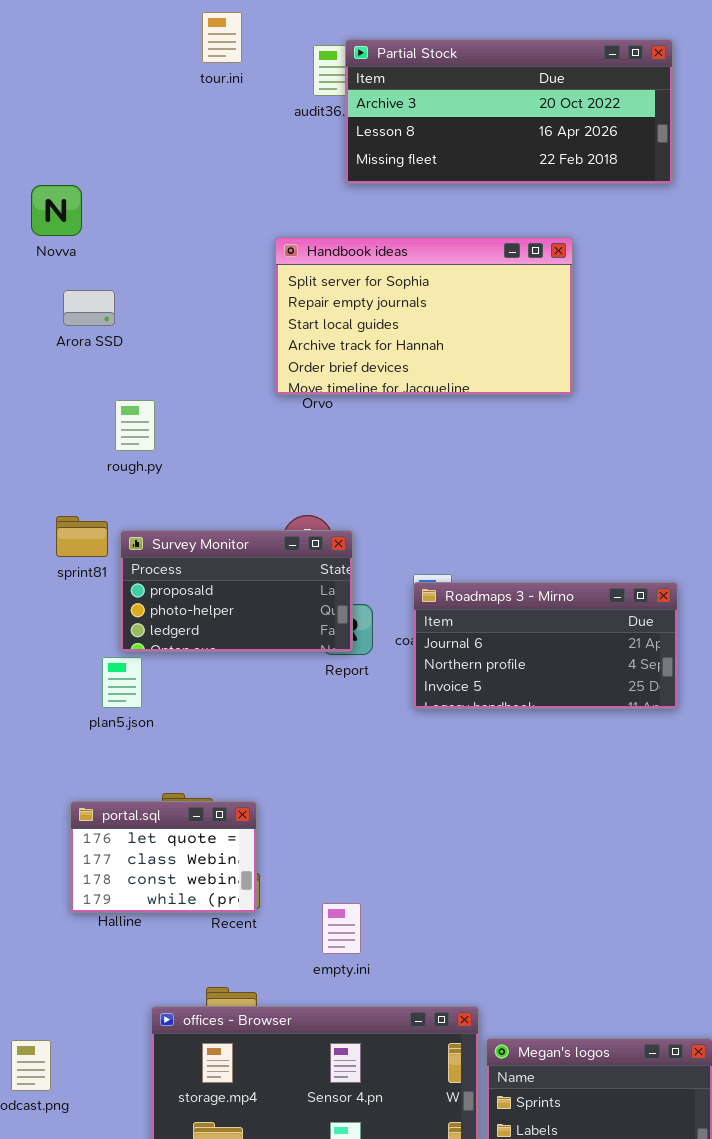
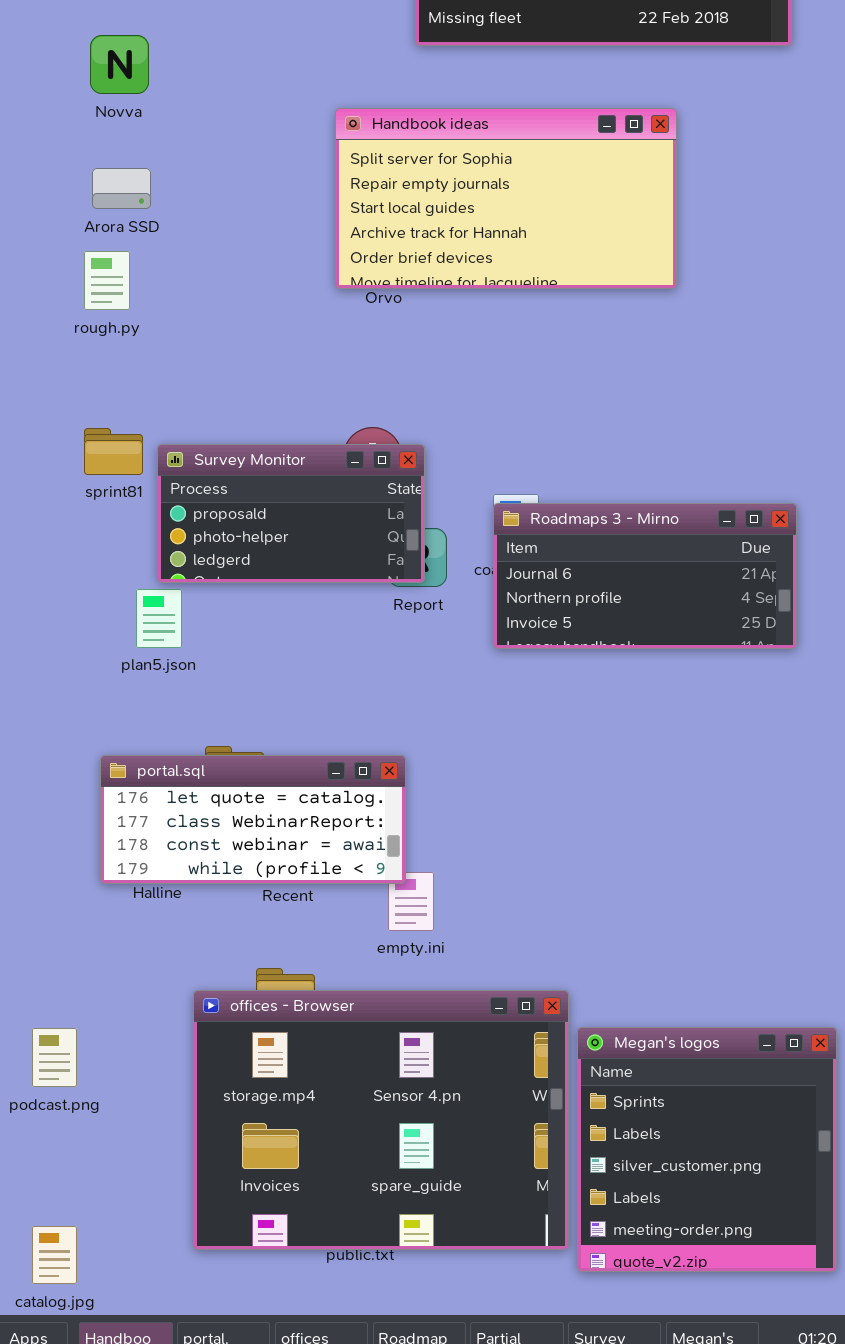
Novva: [31,185,82,236] -> [90,35,149,94], moved
rough.py: [115,400,155,451] -> [84,251,130,310], moved
portal.sql: [70,801,257,913] -> [100,755,406,884], resized

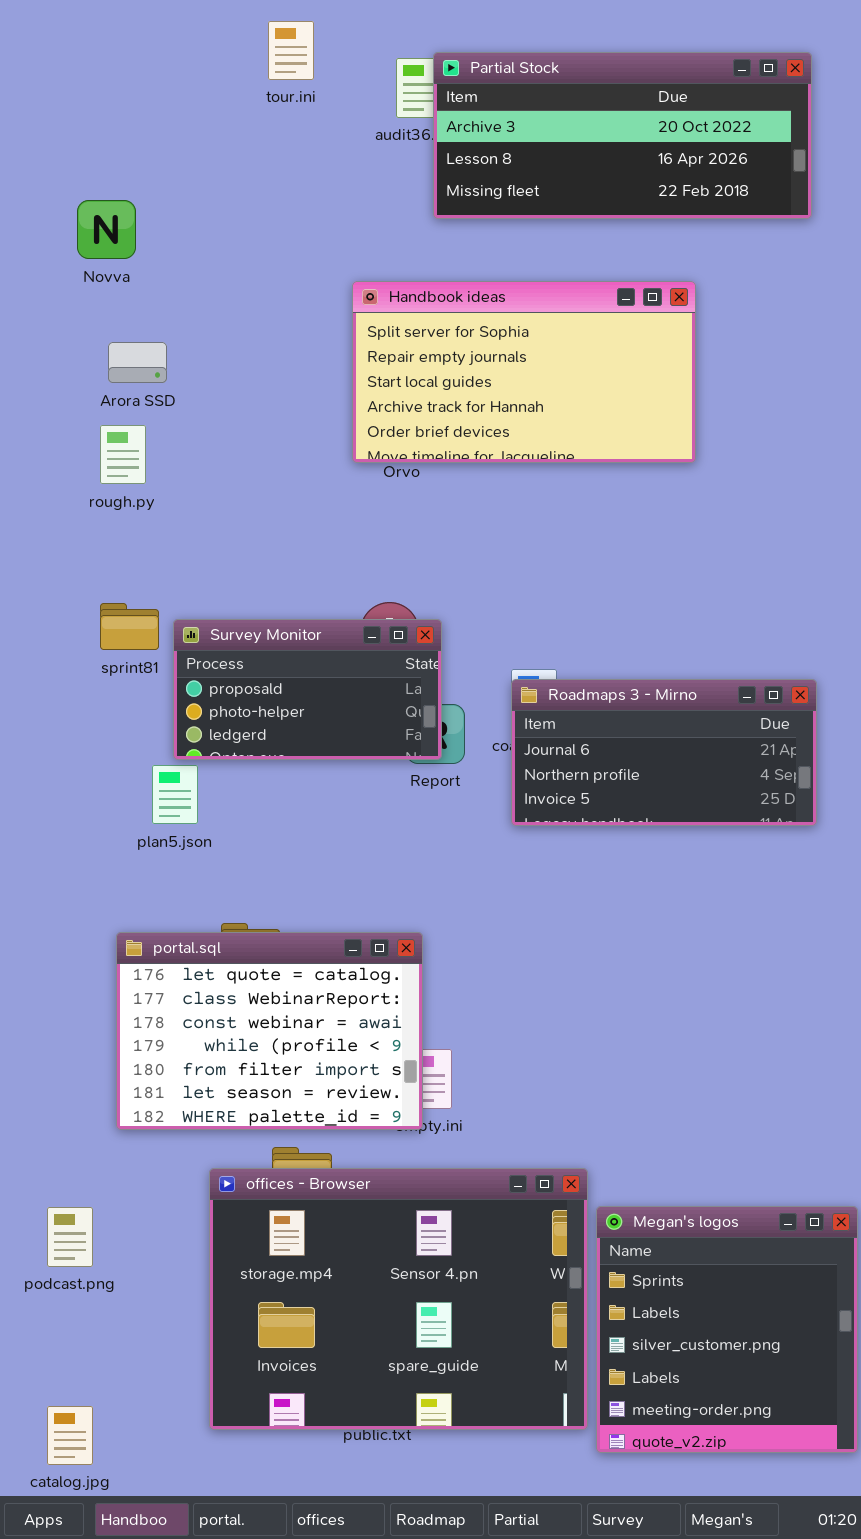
Novva: [90,35,149,94] -> [77,200,136,259], moved
portal.sql: [100,755,406,884] -> [116,932,423,1130], resized

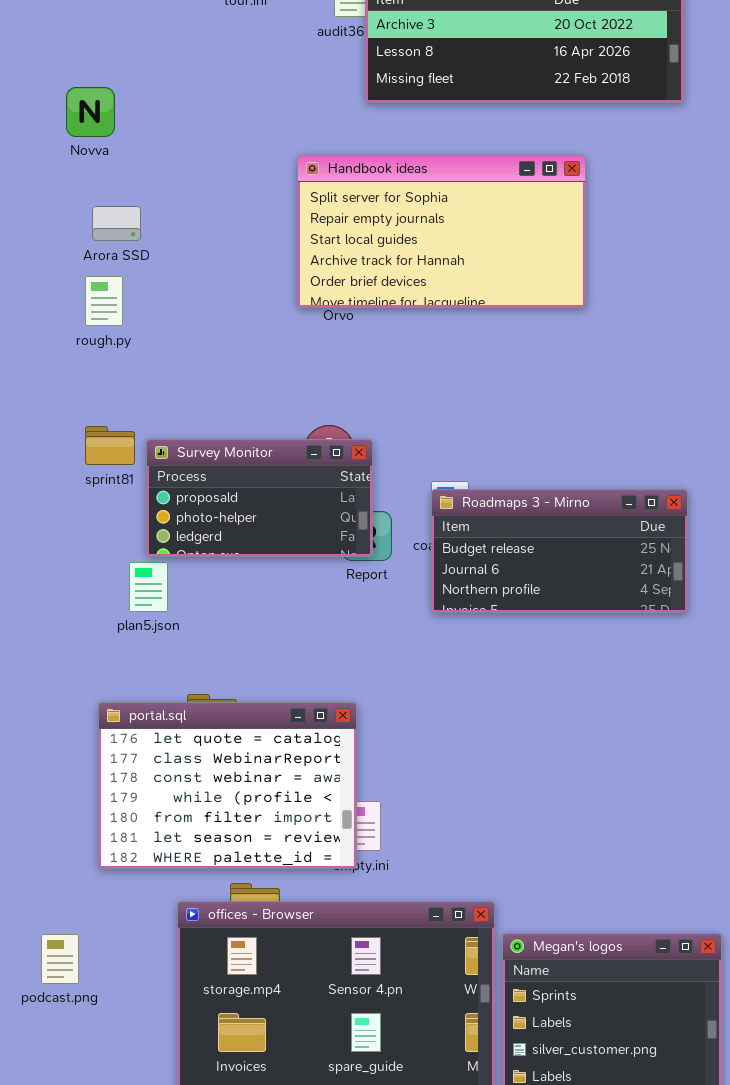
Roadmaps 3 - Mirno: [511,679,817,826] -> [431,489,688,613], scrolled up 1 row

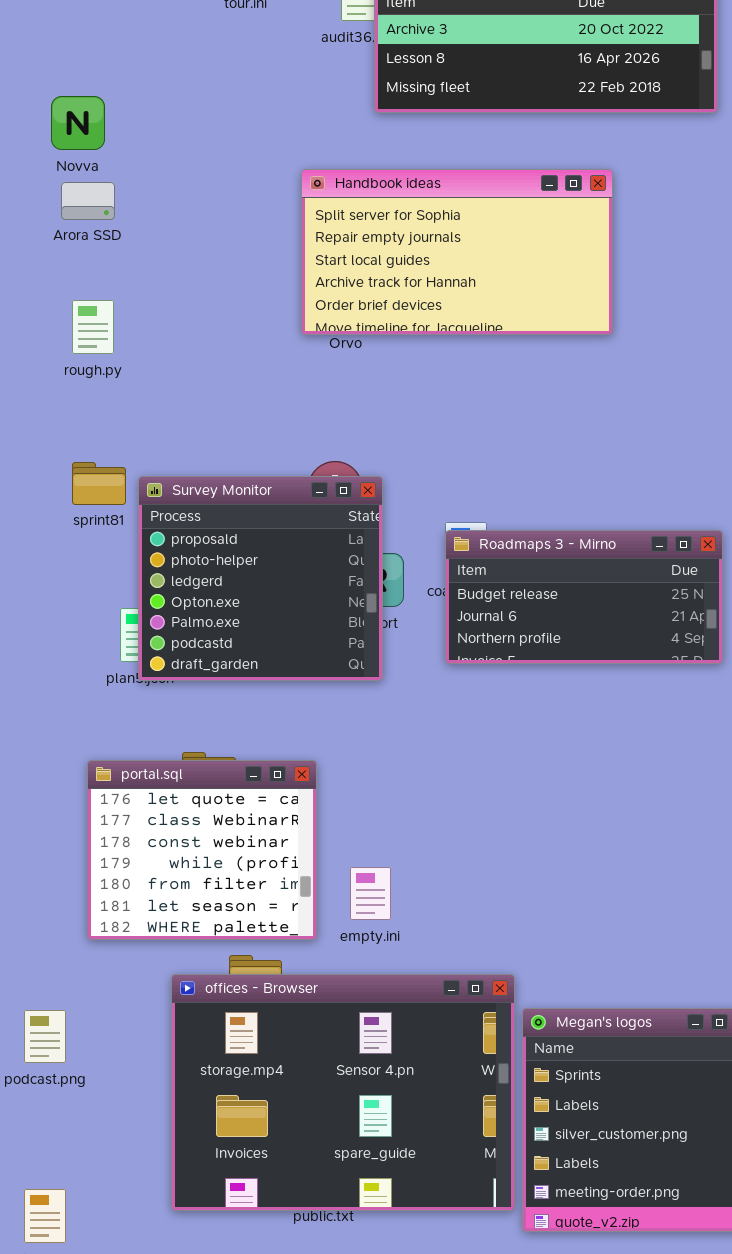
Arora SSD: [92,206,141,241] -> [61,182,115,220], moved
Survey Monitor: [146,439,373,557] -> [138,476,383,681], resized
portal.sql: [98,702,357,869] -> [87,760,317,940], resized

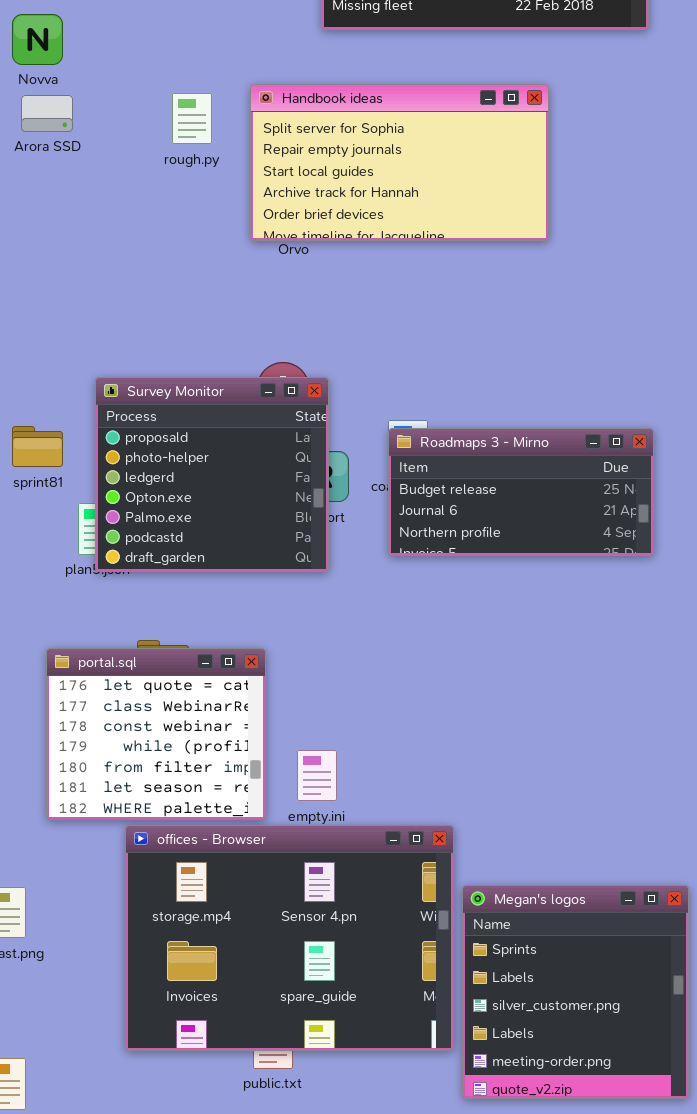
rough.py: [72,300,114,354] -> [172,93,212,144], moved
sprint81: [72,462,126,505] -> [12,426,63,467], moved
offices - Browser: [171,974,515,1211] -> [125,825,454,1051], moved

